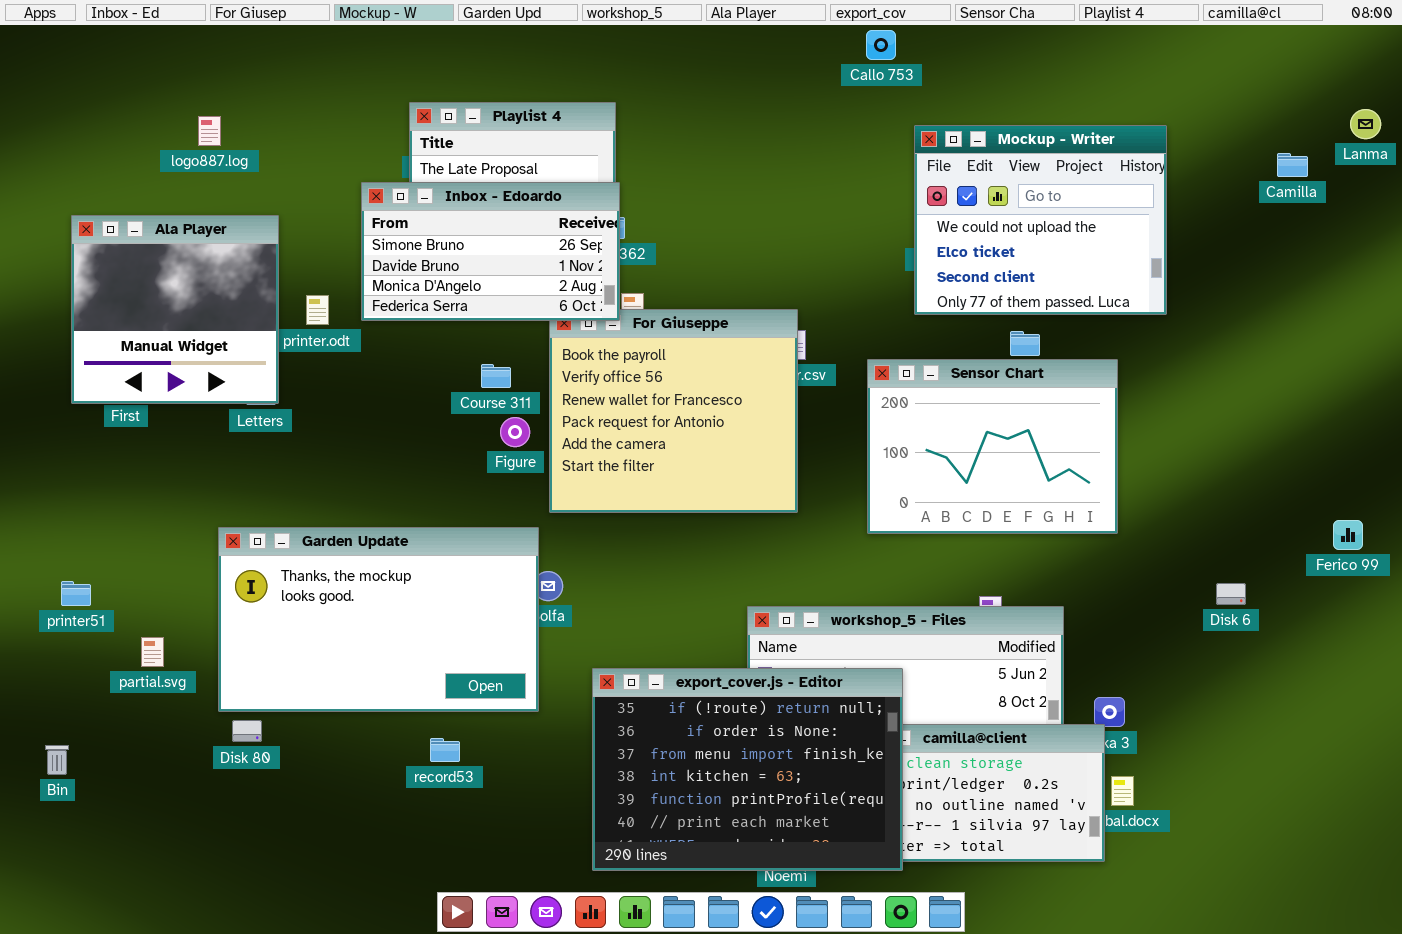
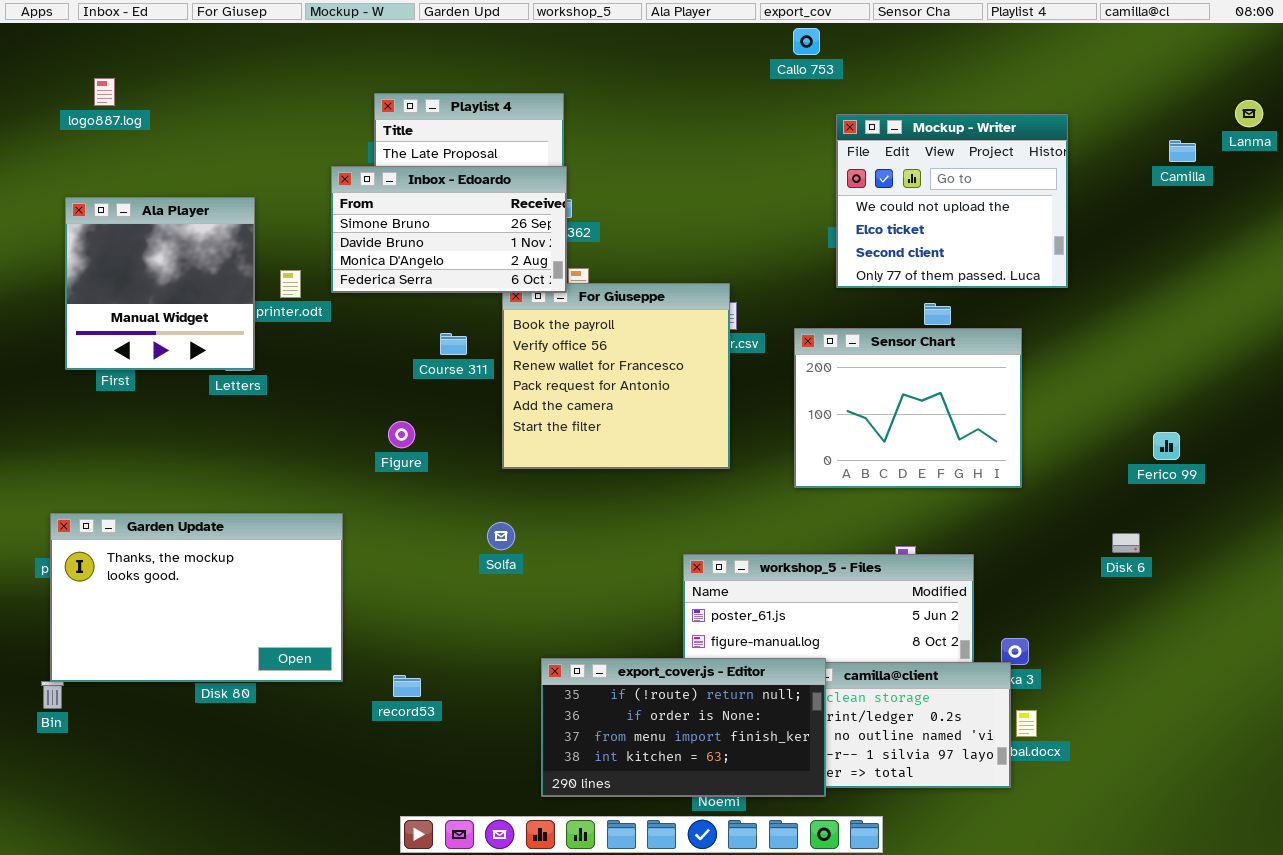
logo887.log: [198,116,221,146] -> [94,78,115,106], moved
Figure: [500,417,530,447] -> [388,421,415,448], moved
Ferico 99: [1333,520,1363,550] -> [1153,432,1180,460], moved
Garden Update: [218,527,539,712] -> [50,513,343,682], moved
export_cover.js - Editor: [592,668,903,871] -> [541,658,826,797], resized

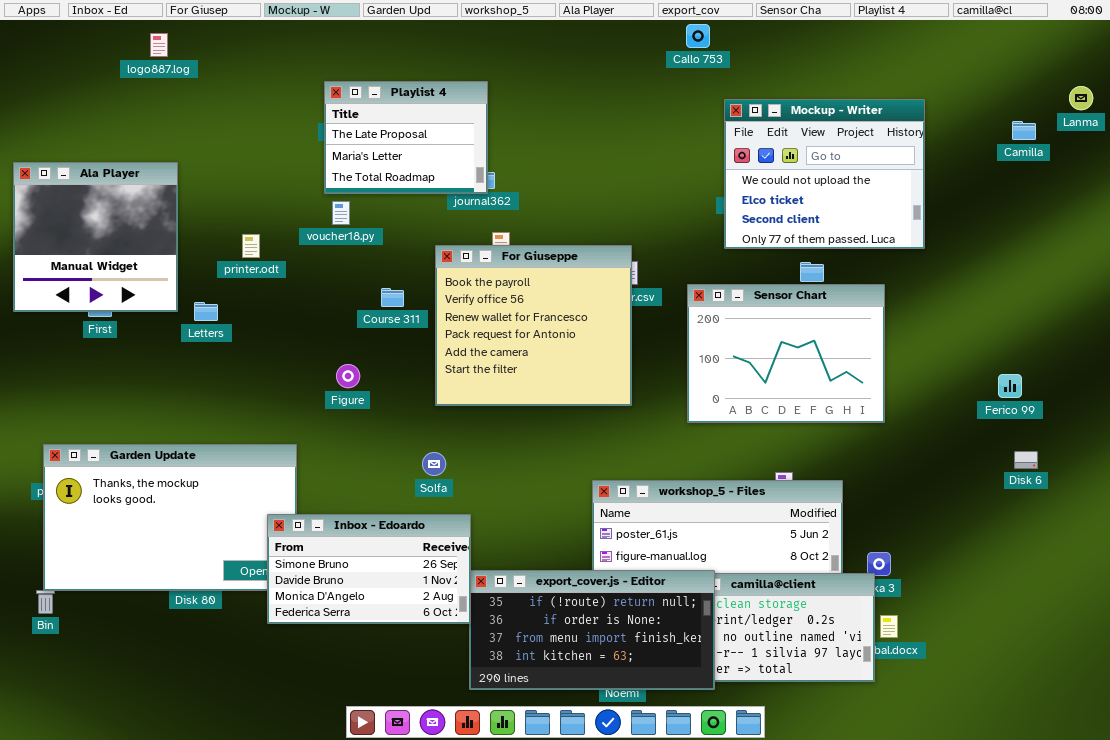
logo887.log: [94,78,115,106] -> [150,33,168,57], moved
Inbox - Edoardo: [331,166,567,293] -> [267,514,471,624], moved
Ala Player: [65,197,255,370] -> [13,162,178,312], moved
Disk 6: [1112,533,1140,553] -> [1014,451,1038,469], moved

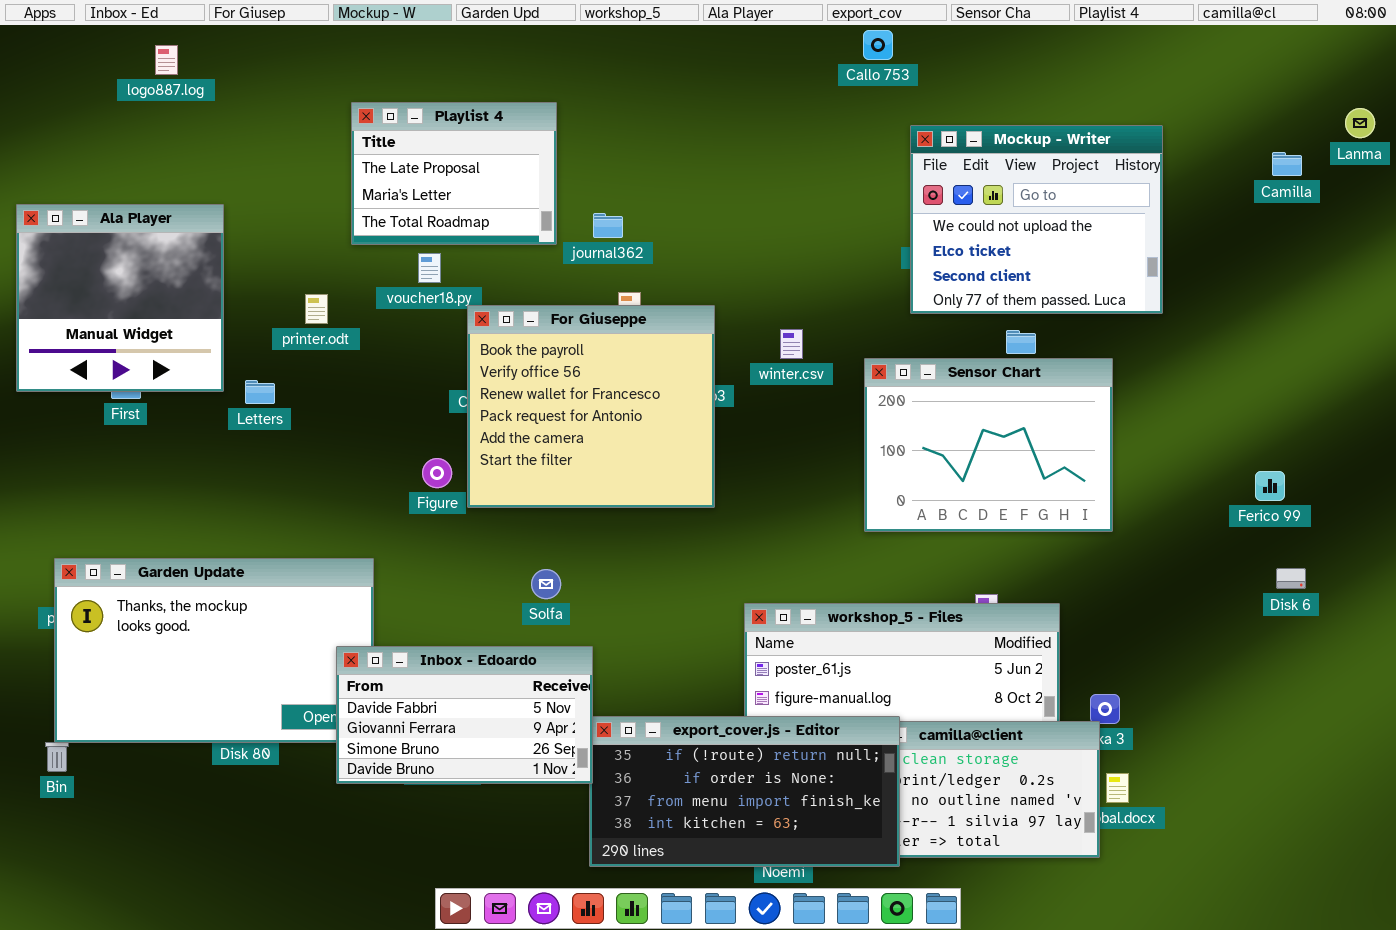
logo887.log: [150,33,168,57] -> [155,45,178,75], moved
Playlist 4: [324,81,488,194] -> [351,102,557,245], moved
For Giuseppe: [435,245,632,406] -> [467,305,715,508], moved
Inbox - Edoardo: [267,514,471,624] -> [336,646,593,784], scrolled up 2 rows

